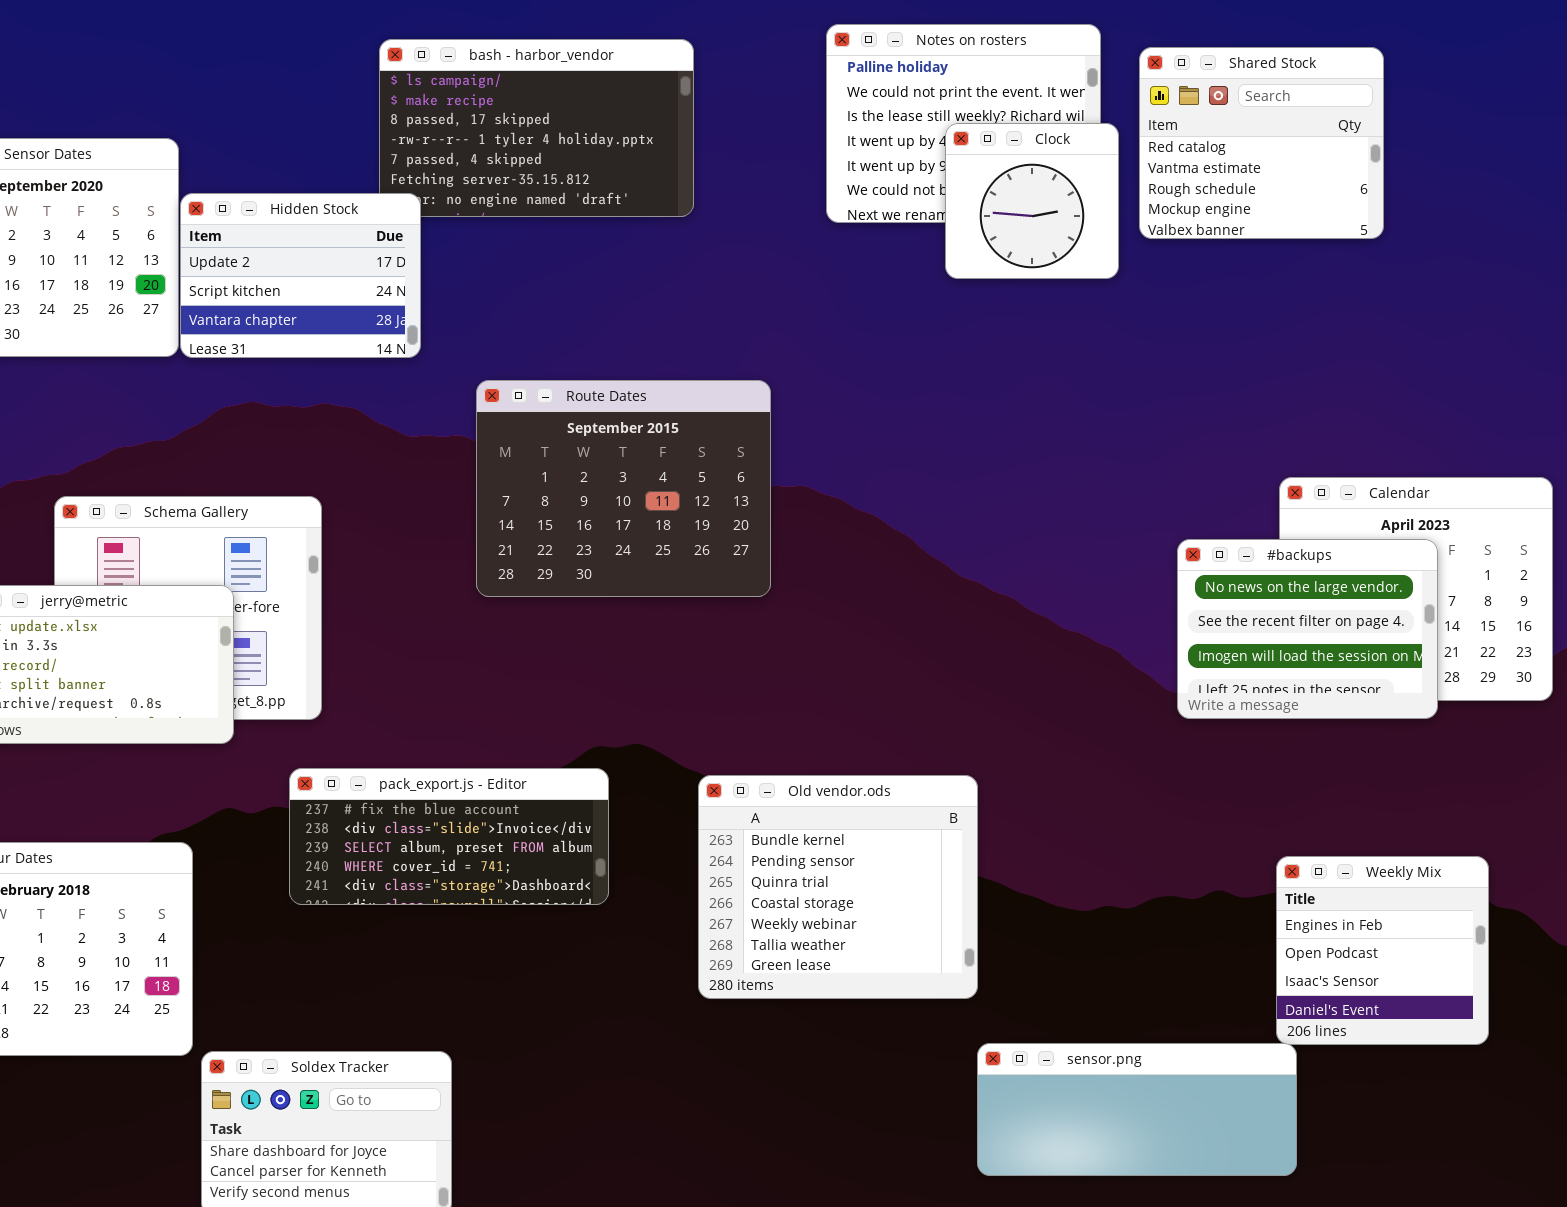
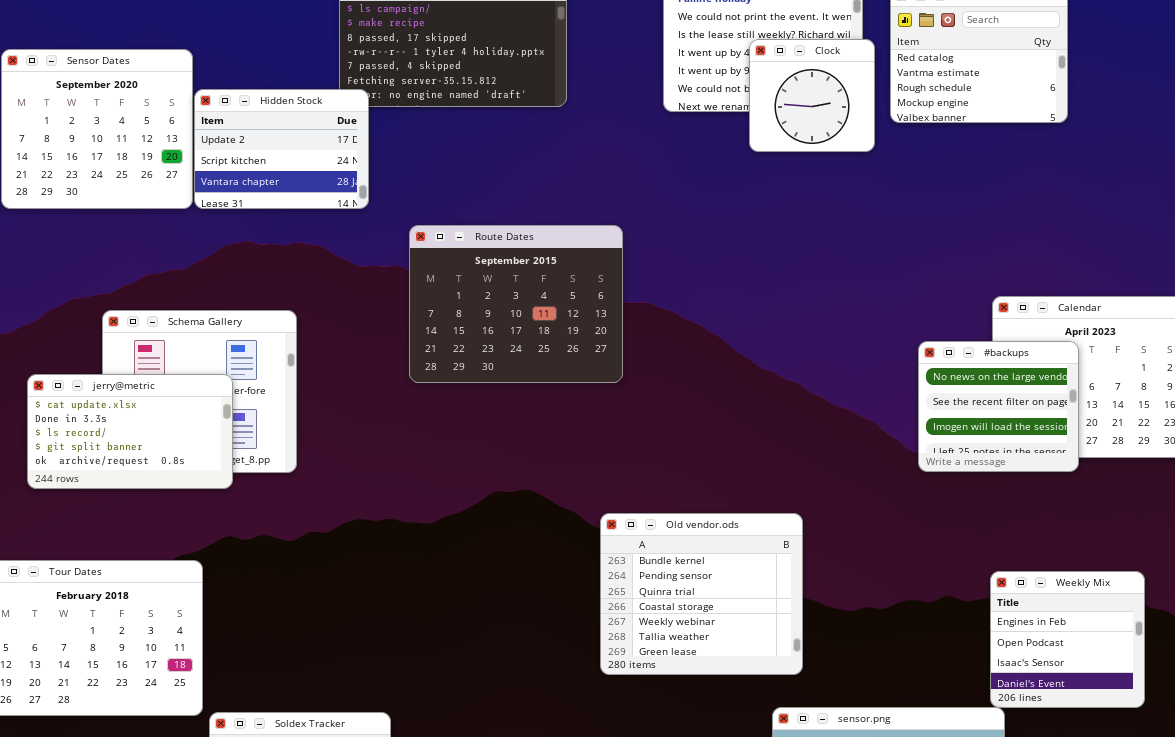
#backups: [1177,539,1438,719] -> [918,341,1079,472], resized
pack_export.js - Editor: [289,768,609,905] -> none, closed
Old vendor.ods: [698,775,978,999] -> [600,513,803,675], moved

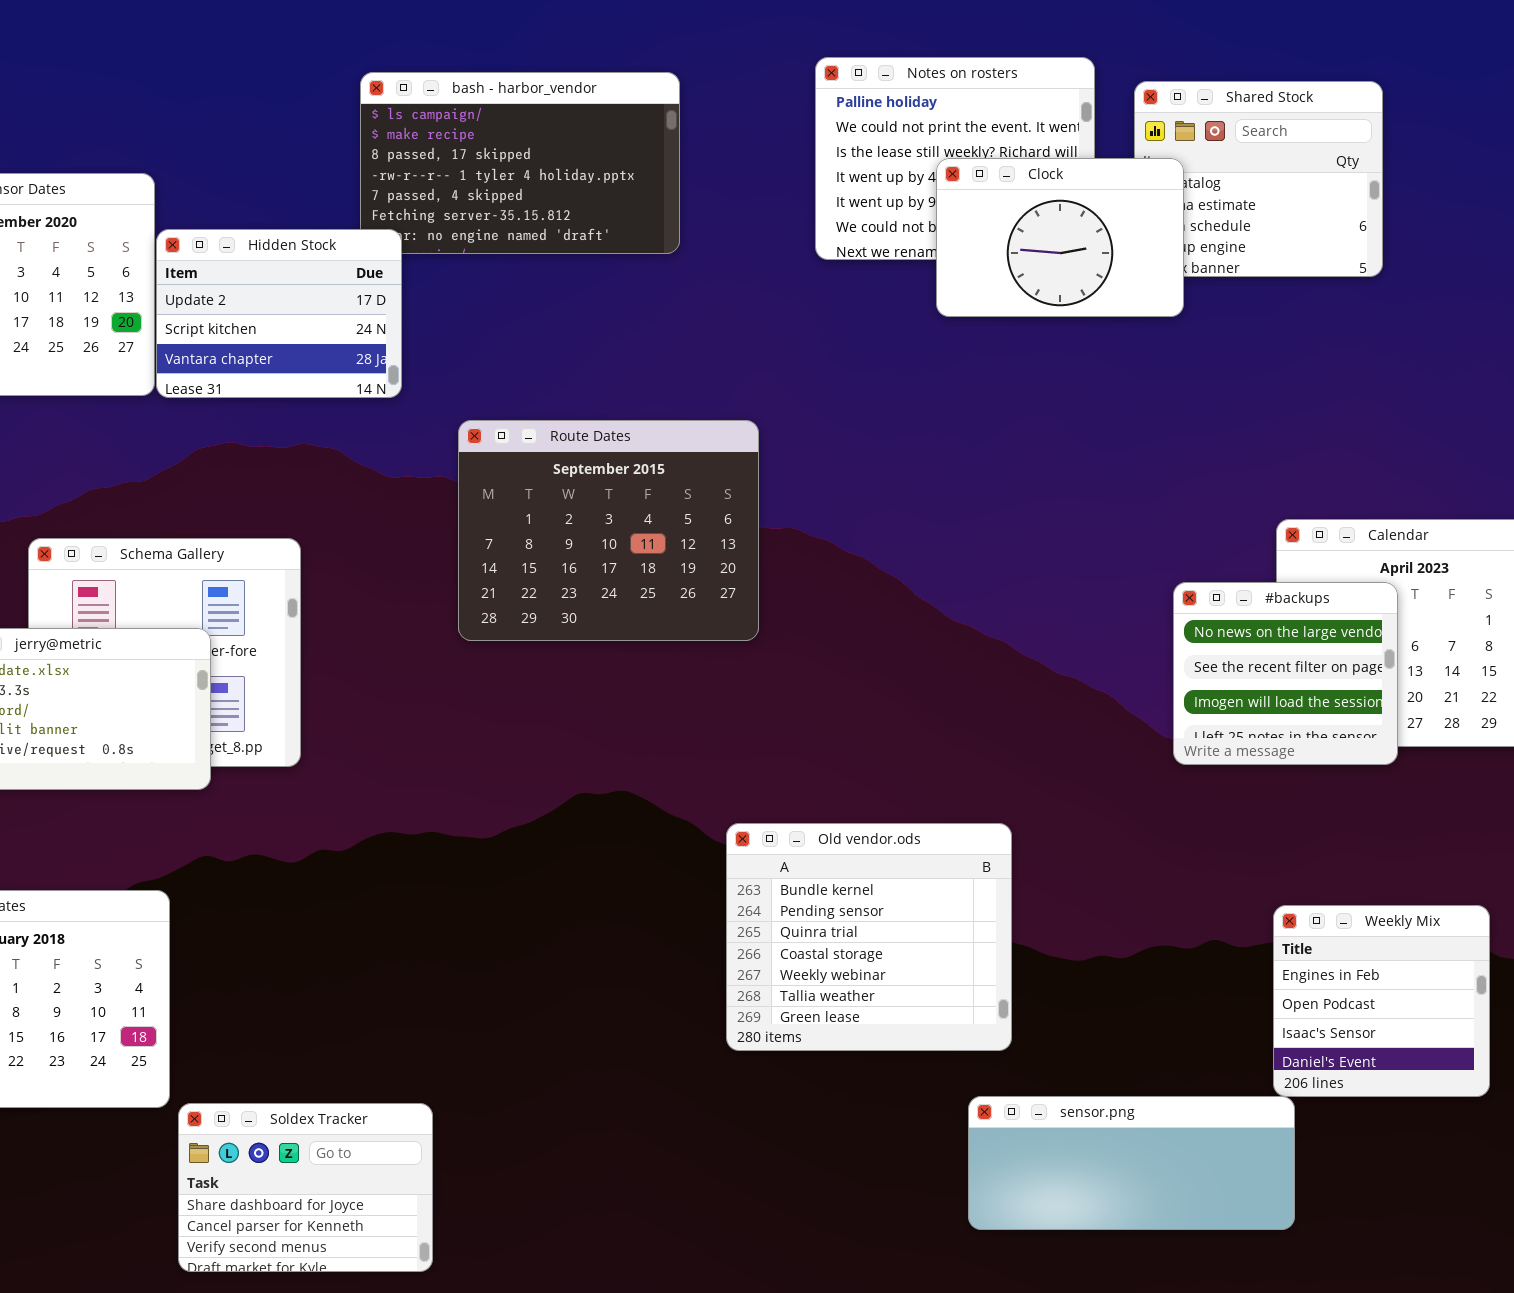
Clock: [749,39,875,152] -> [936,158,1184,317], resized

